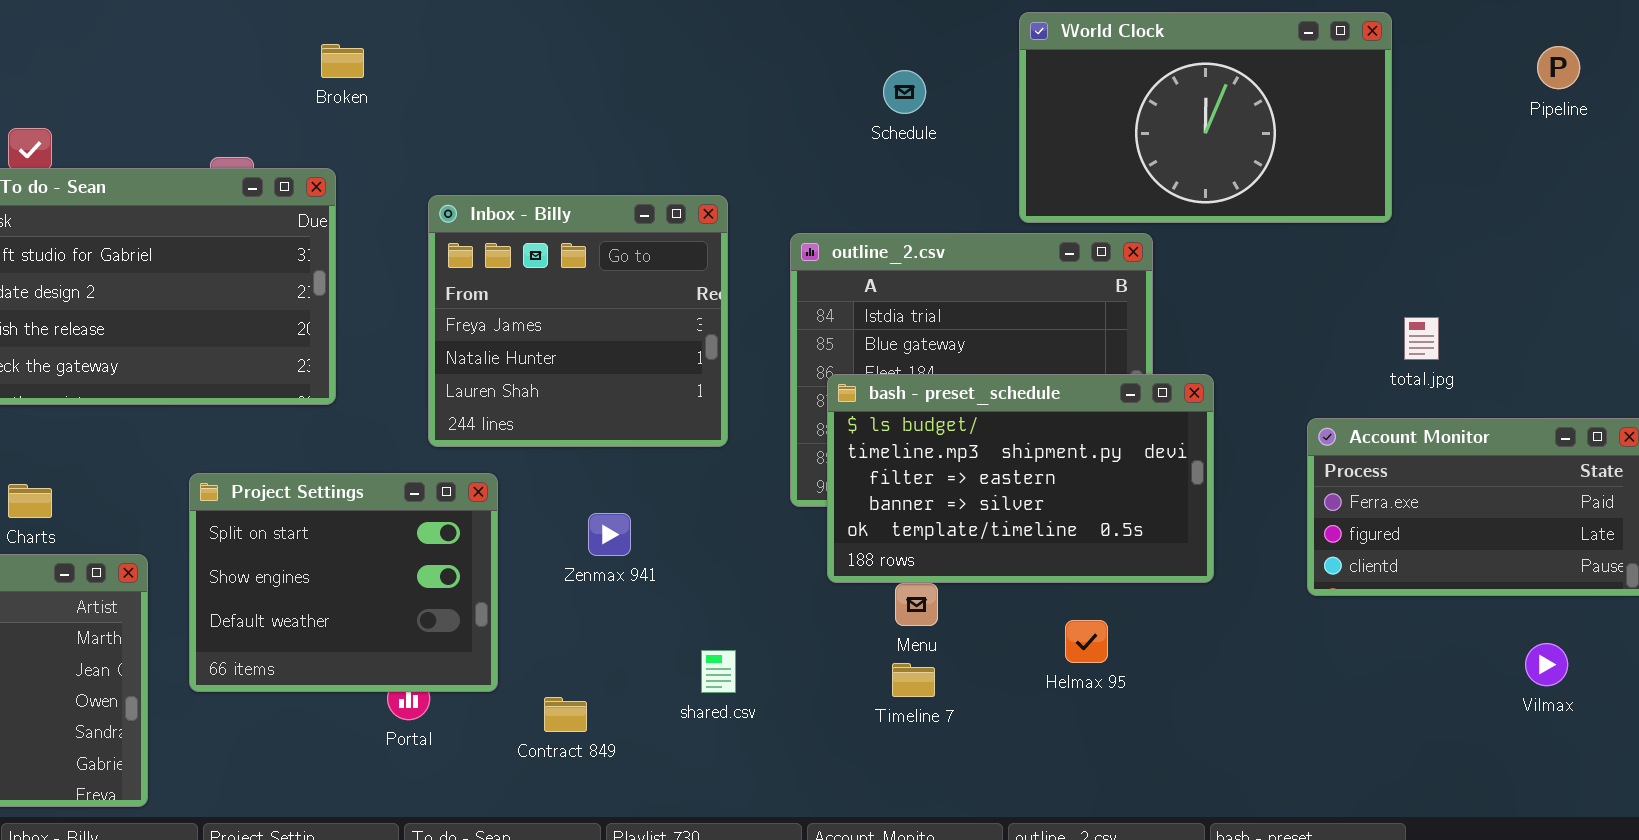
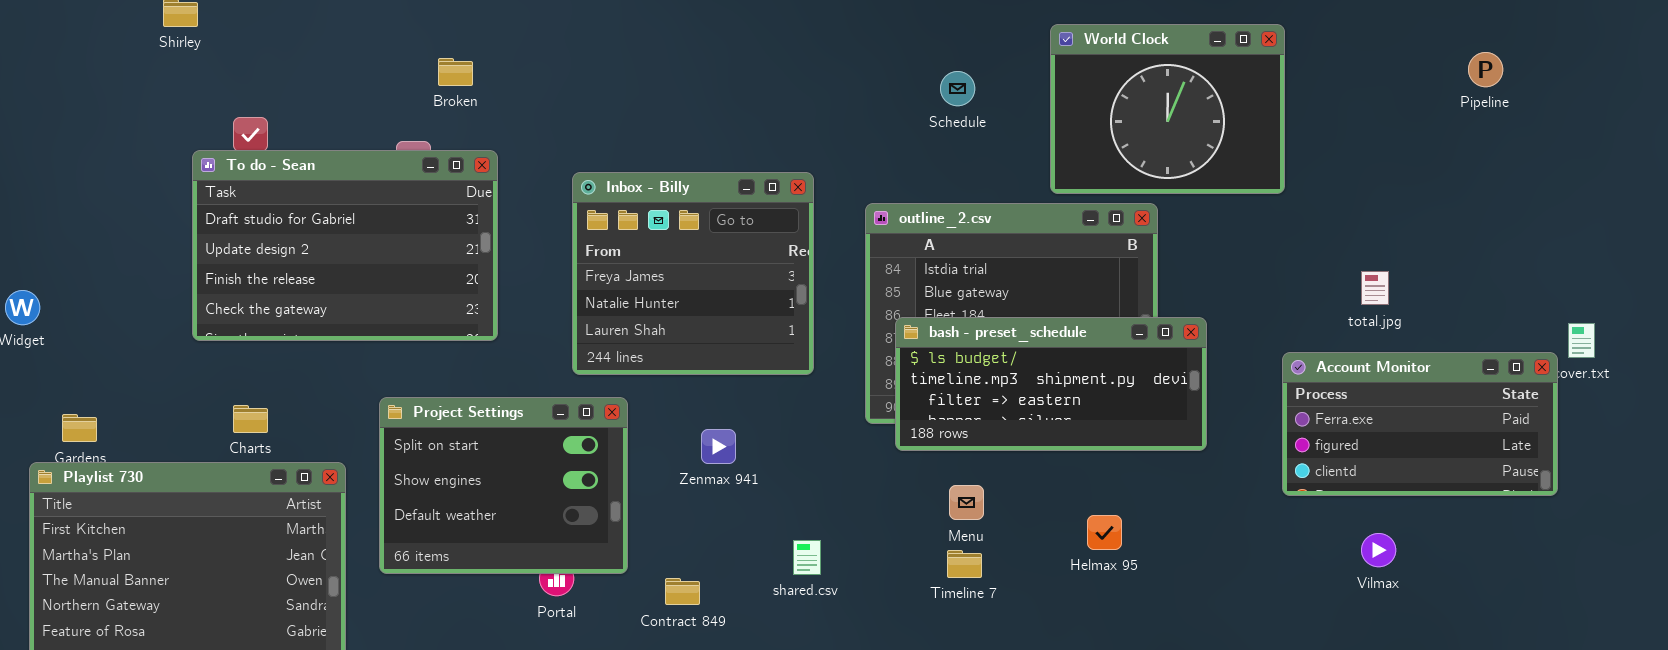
World Clock: [1019,12,1392,223] -> [1050,24,1285,194], resized
Broken: [321,44,364,78] -> [438,58,473,86], moved
bash - preset_schedule: [827,374,1214,583] -> [895,317,1207,451], resized
Vilmax: [1525,643,1568,686] -> [1361,533,1396,567], moved

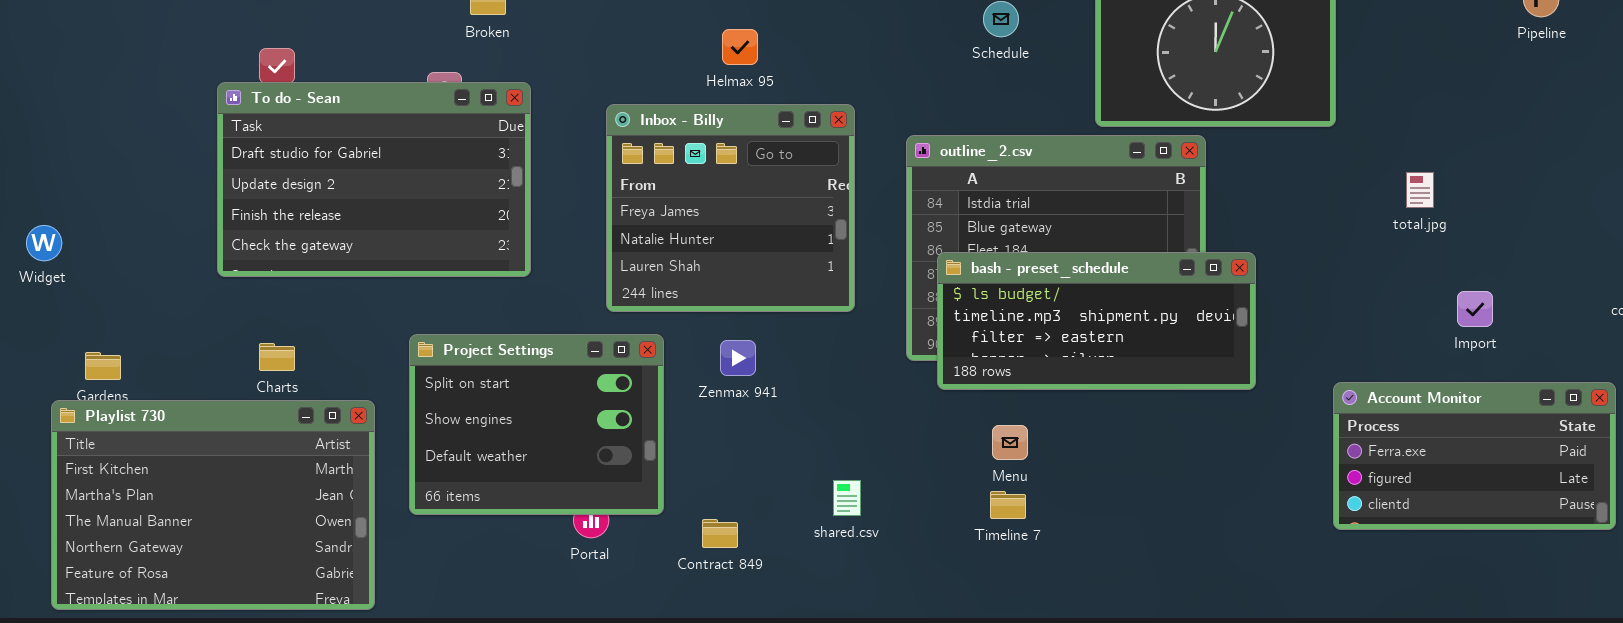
total.jpg: [1361,271,1389,305] -> [1406,172,1434,208], moved
Account Monitor: [1282,352,1558,496] -> [1333,382,1616,530], moved
Zenmax 941: [701,429,736,464] -> [720,340,756,376], moved
Helmax 95: [1087,515,1122,550] -> [722,29,758,65], moved

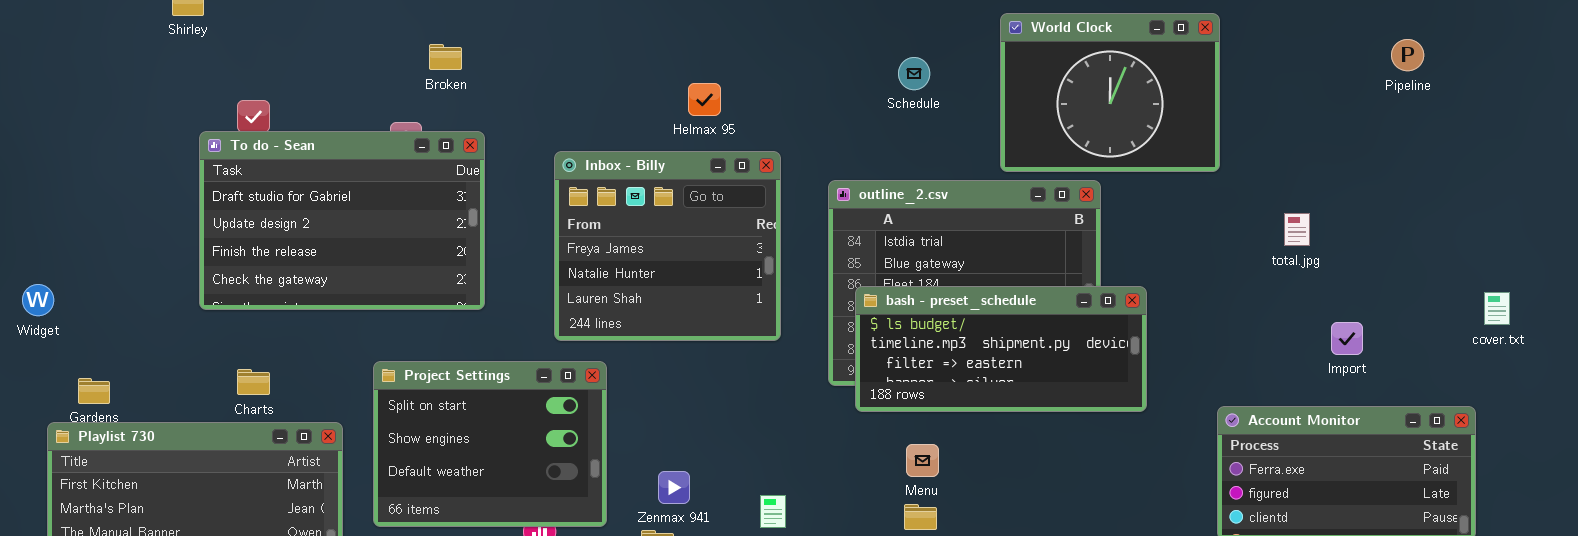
Helmax 95: [722,29,758,65] -> [688,83,721,116], moved
Widget: [26,225,62,261] -> [22,284,54,316], moved
Zenmax 941: [720,340,756,376] -> [658,471,690,504], moved

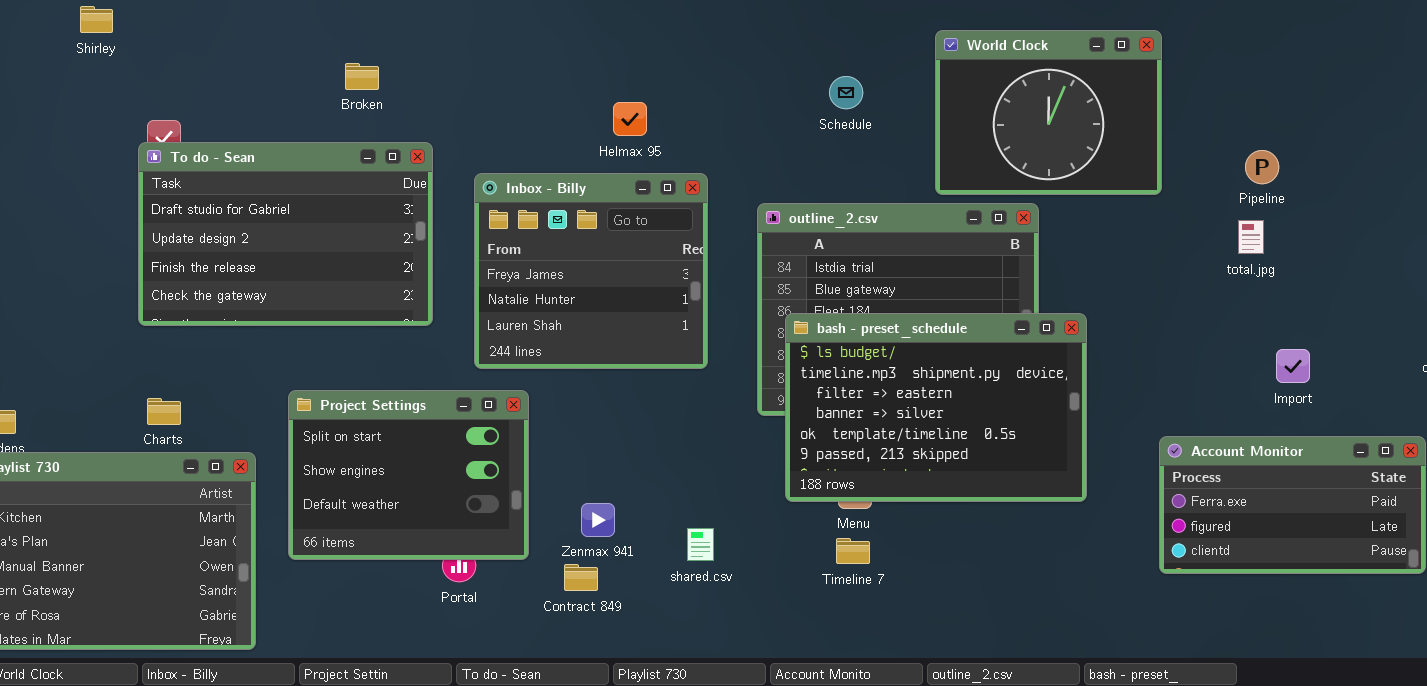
Pipeline: [1391,39,1424,71] -> [1245,150,1279,184], moved
To do - Sean: [199,131,485,310] -> [138,142,433,326], moved
total.jpg: [1284,213,1310,246] -> [1238,220,1264,254], moved
bash - preset_schedule: [855,286,1147,412] -> [785,313,1087,502], resized

